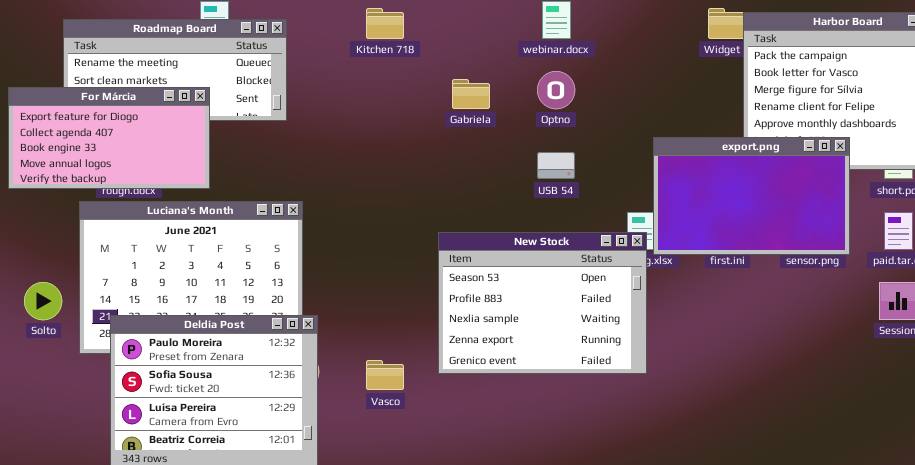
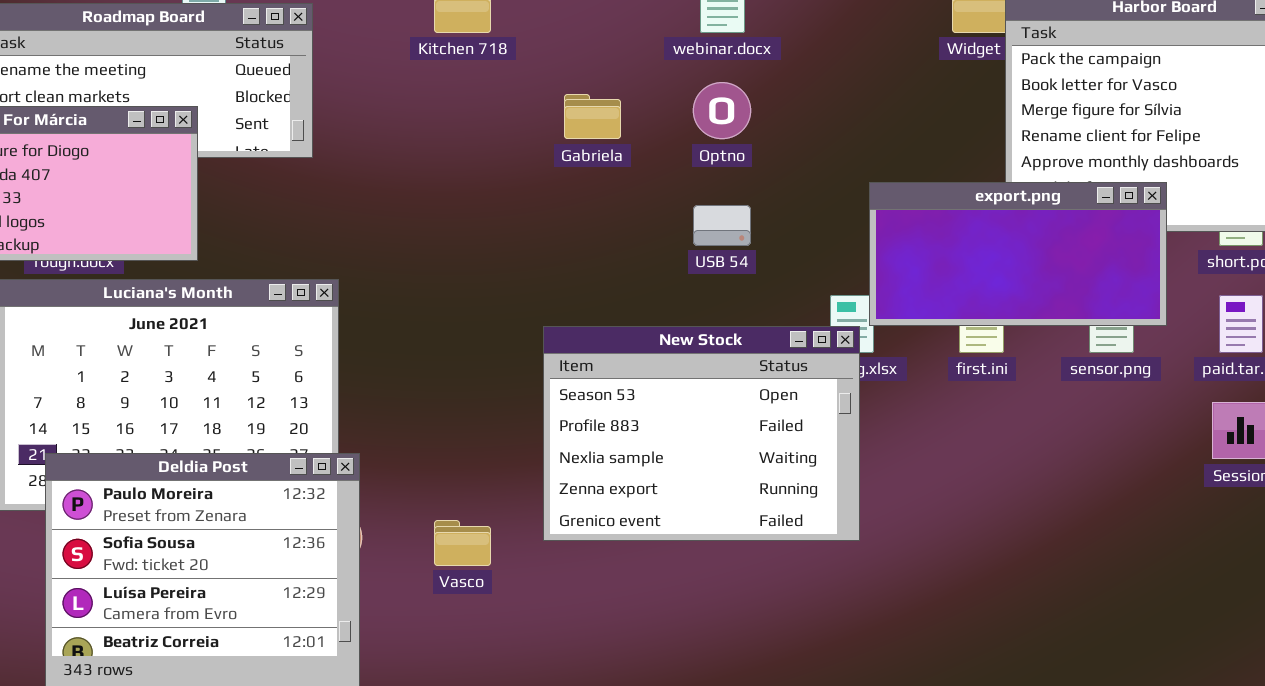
export.png: [653,137,850,255] -> [869,182,1167,326], resized

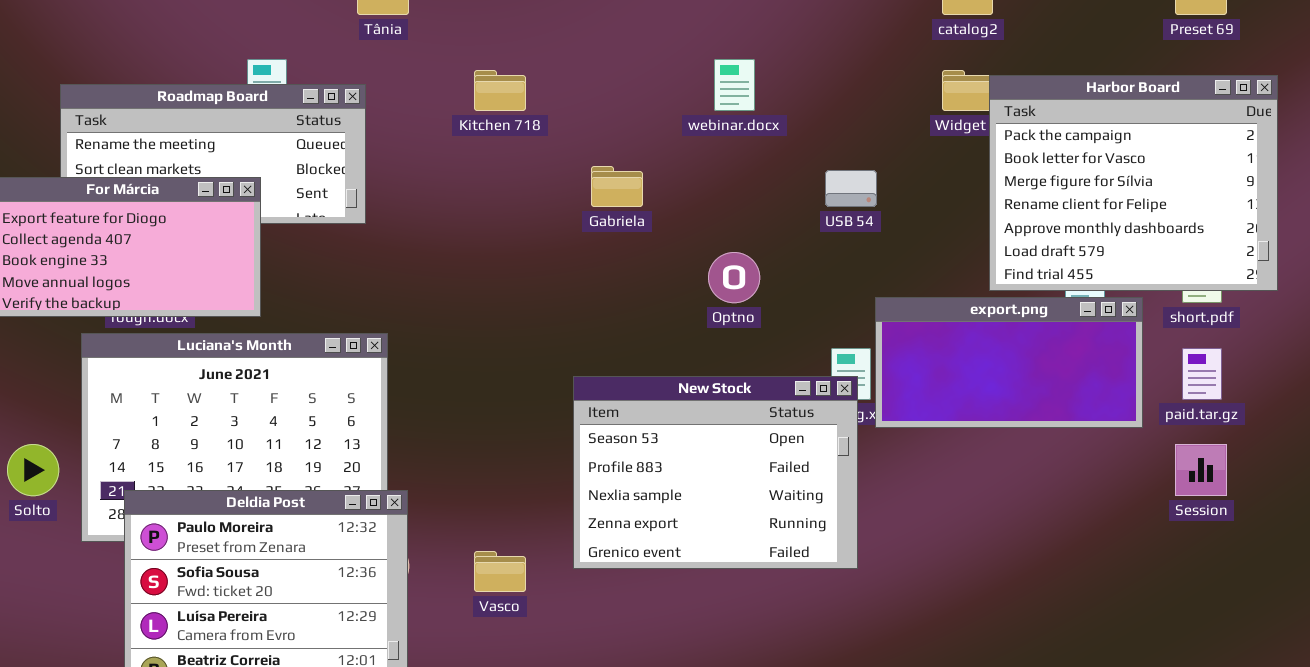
Optno: [693,82,751,139] -> [708,252,760,303], moved
export.png: [869,182,1167,326] -> [875,297,1143,428], moved
USB 54: [693,205,751,246] -> [825,170,877,207], moved

